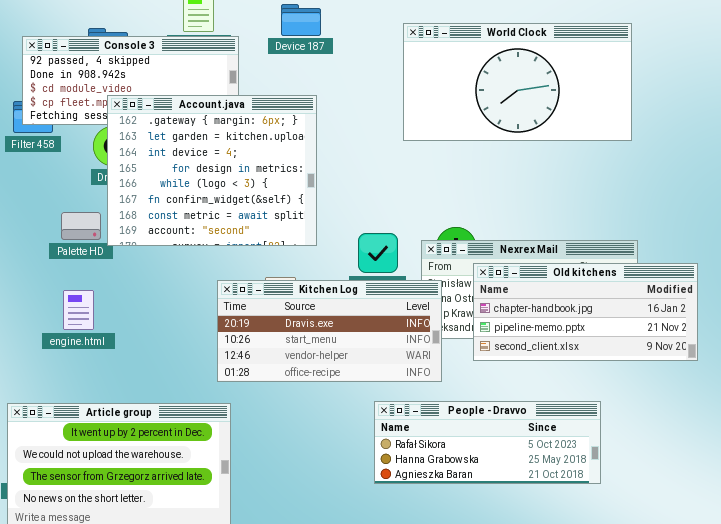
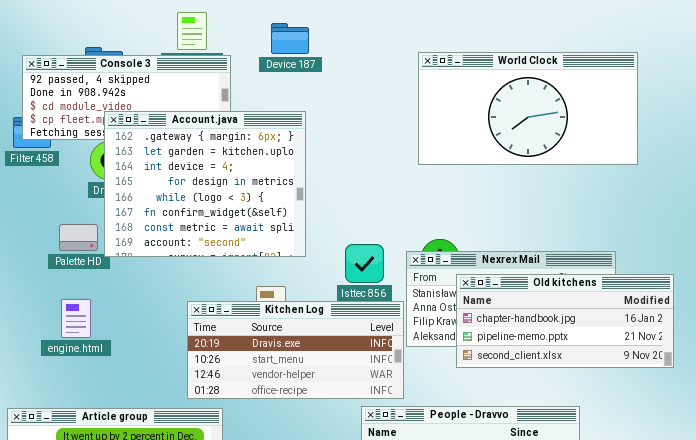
World Clock: [403,23,632,141] -> [418,52,638,165], moved
Kitchen Log: [217,280,442,382] -> [187,301,404,399], moved

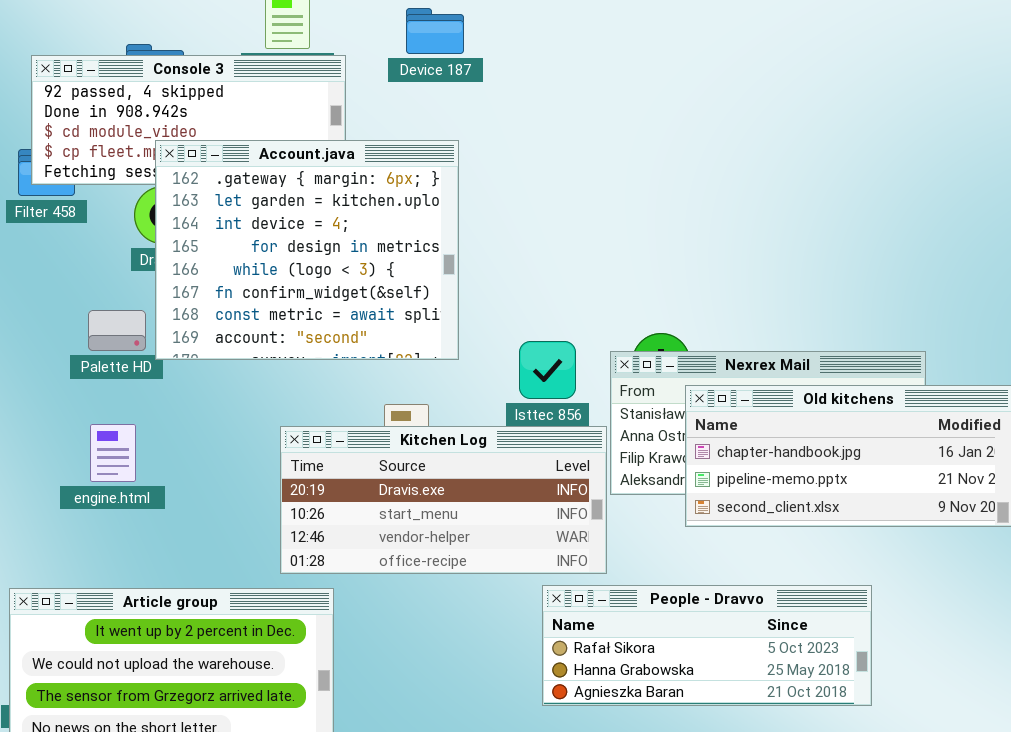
World Clock: [418,52,638,165] -> none, closed

